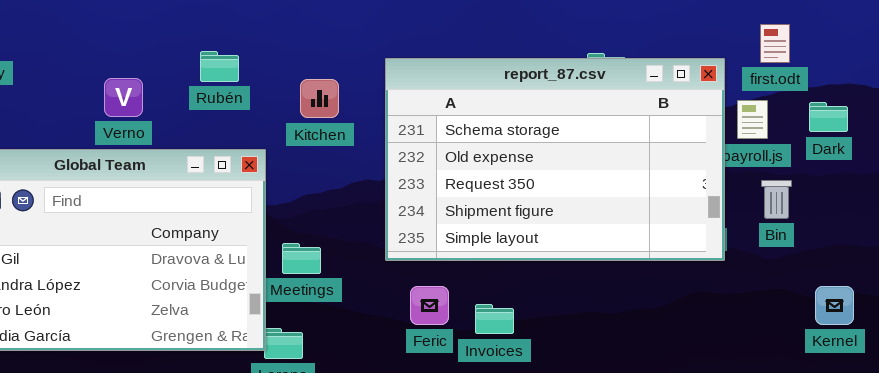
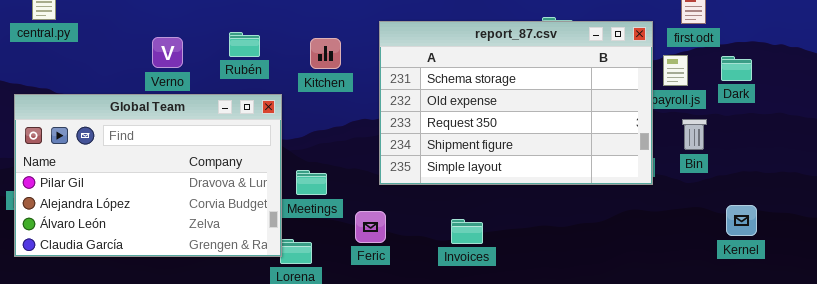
Rubén: [200,51,239,82] -> [229,32,260,57], moved
Feric: [410,286,449,325] -> [355,211,386,243], moved

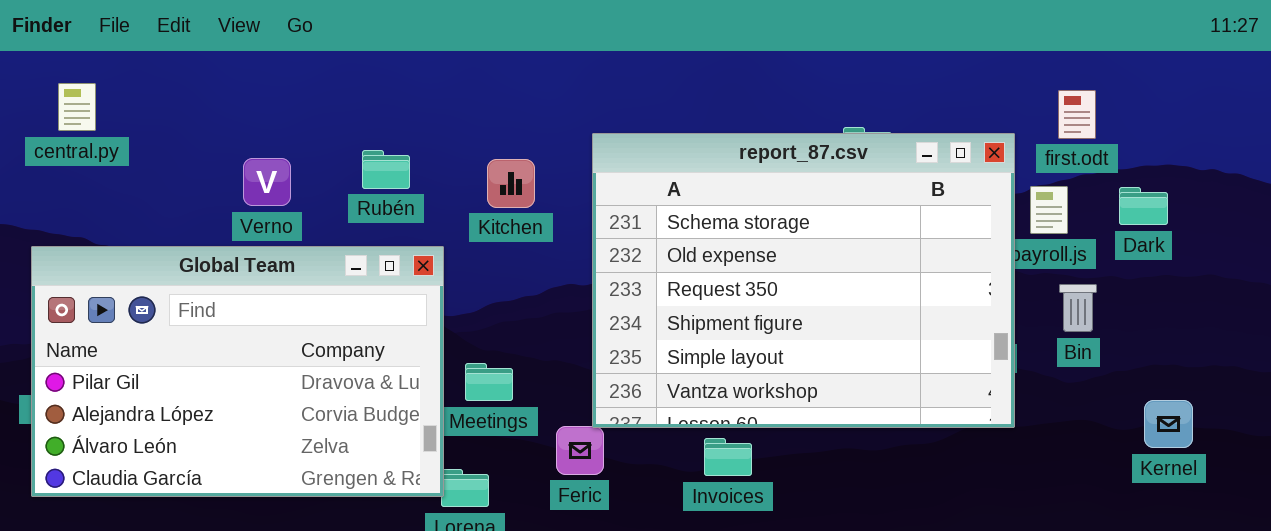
report_87.csv: [379,21,653,185] -> [592,133,1015,428], resized
Kernel: [726,205,757,236] -> [1144,400,1193,448], moved

